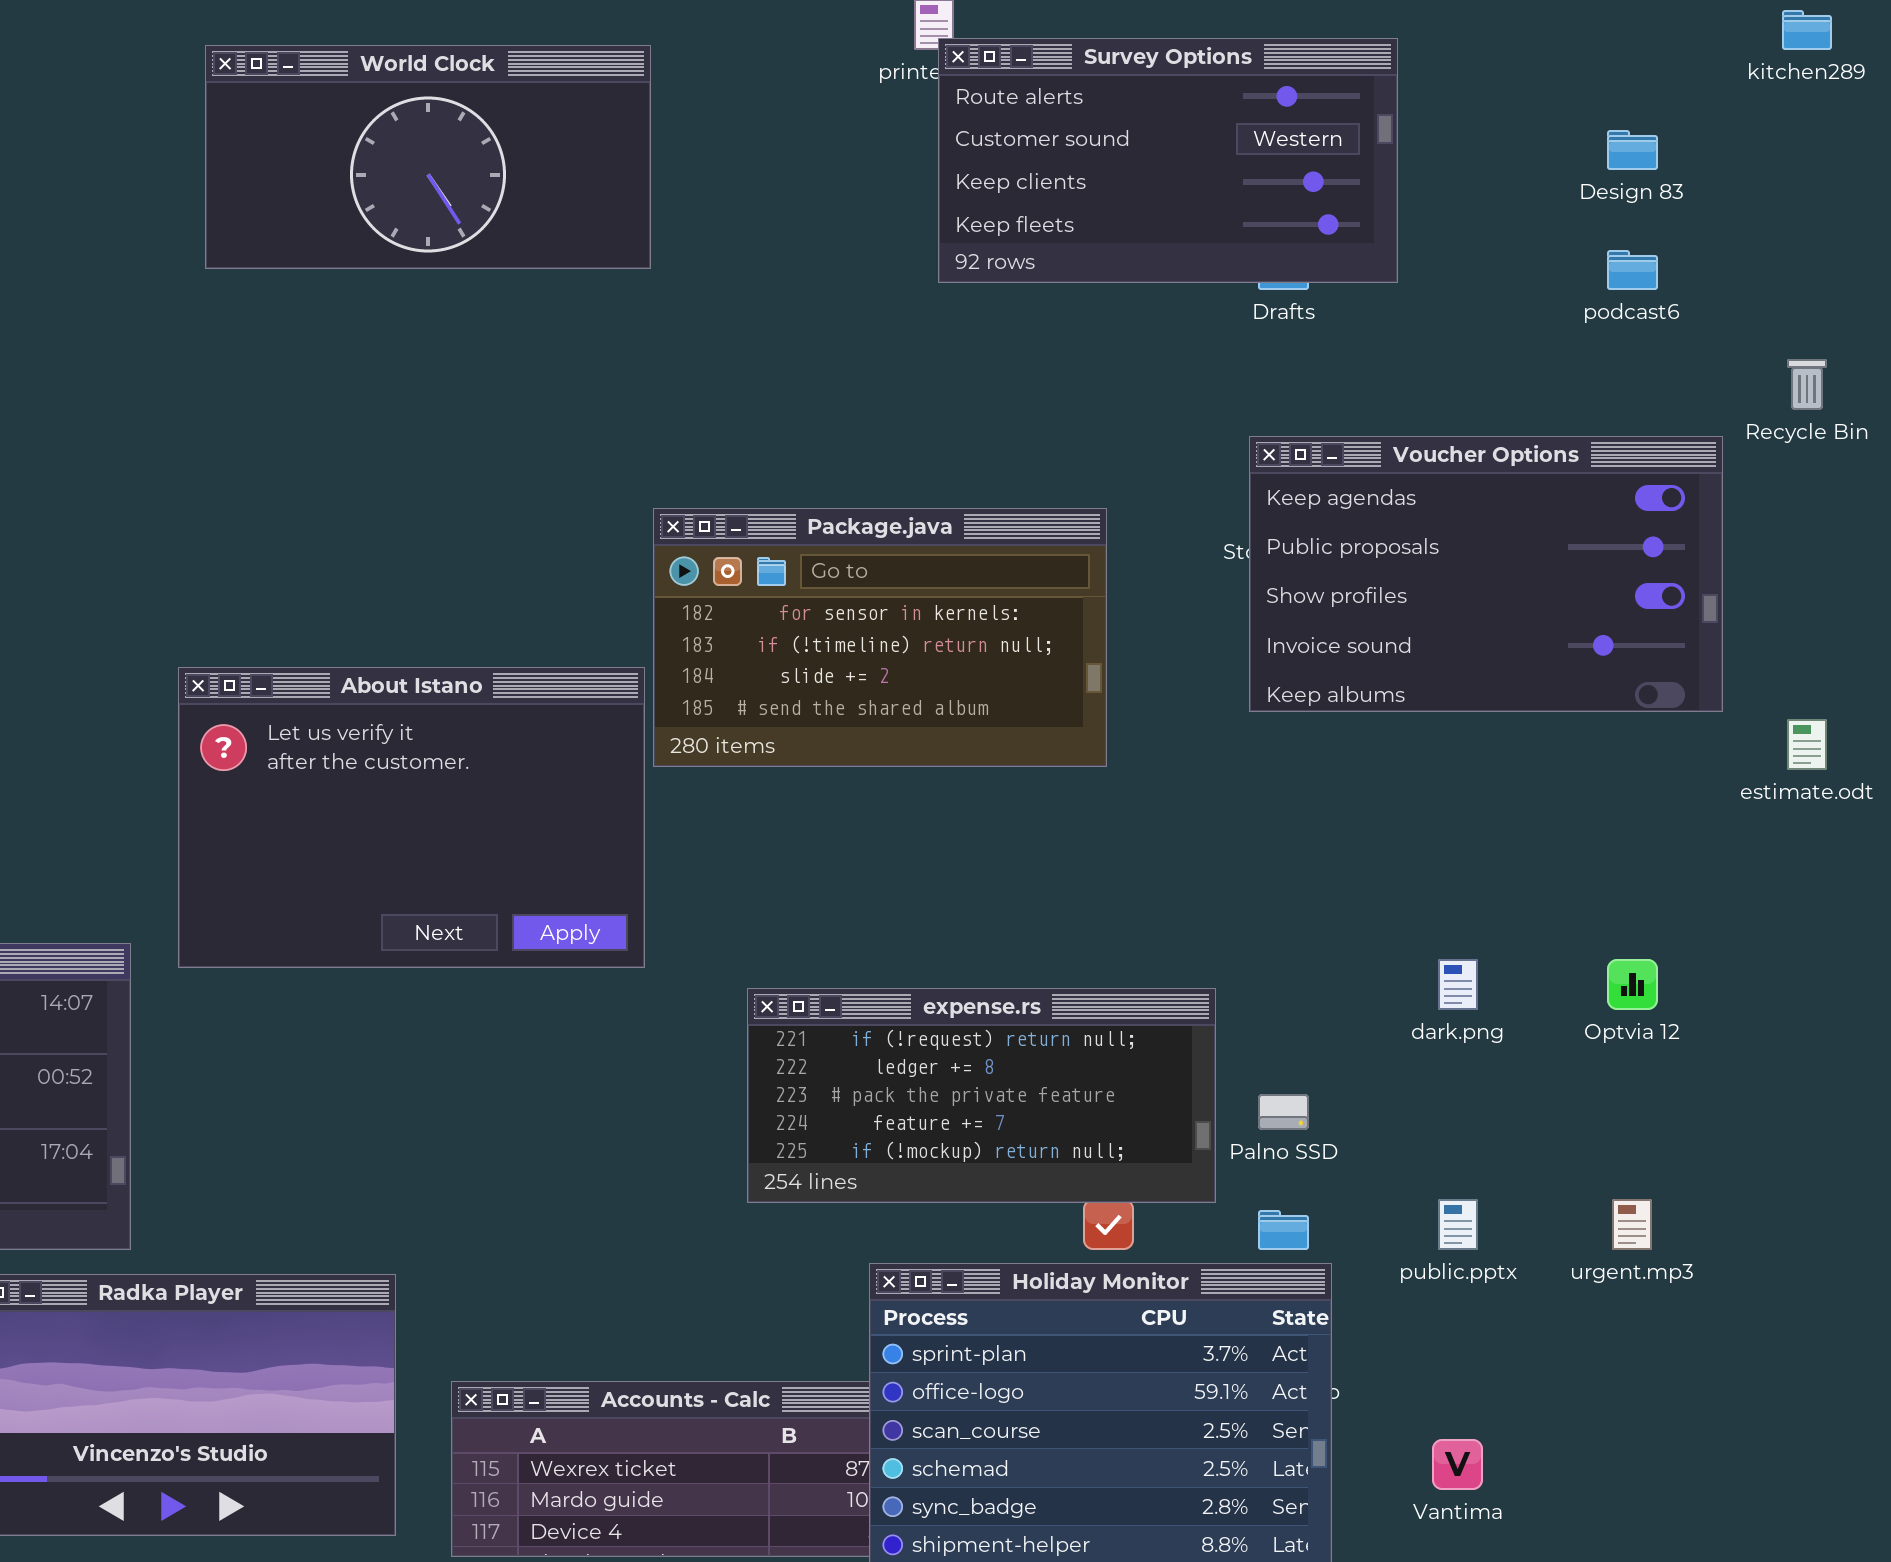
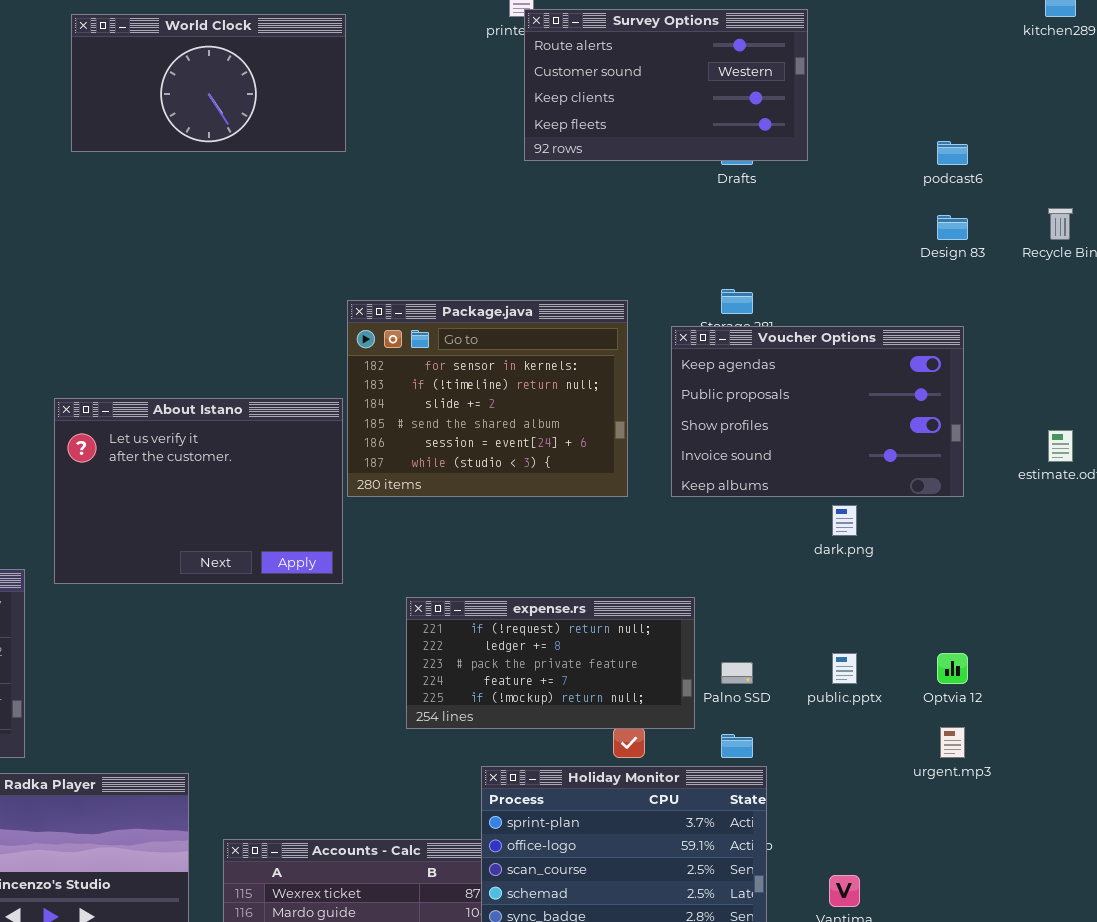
Design 83: [1607,130,1658,170] -> [937,215,968,240], moved
Voucher Options: [1249,436,1723,712] -> [671,326,964,497], moved
Package.java: [653,508,1107,767] -> [347,300,628,497], resized
dark.png: [1438,959,1478,1010] -> [832,505,857,536], moved
Optvia 12: [1607,959,1658,1010] -> [937,653,968,684], moved
public.pptx: [1438,1199,1478,1250] -> [832,653,857,684], moved

